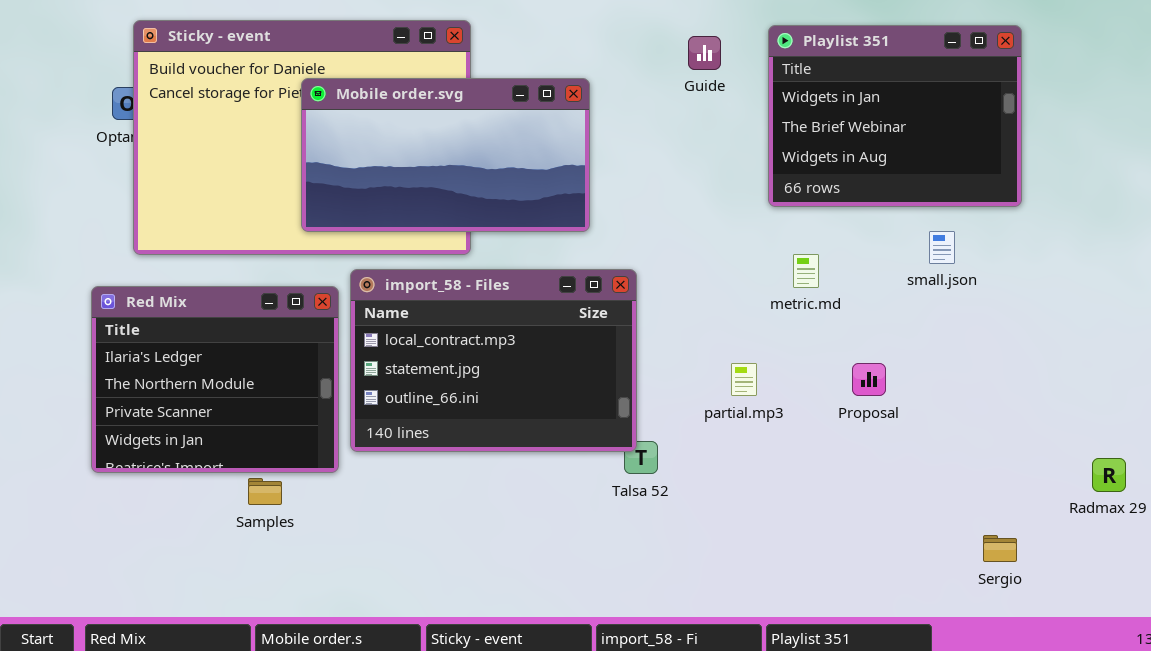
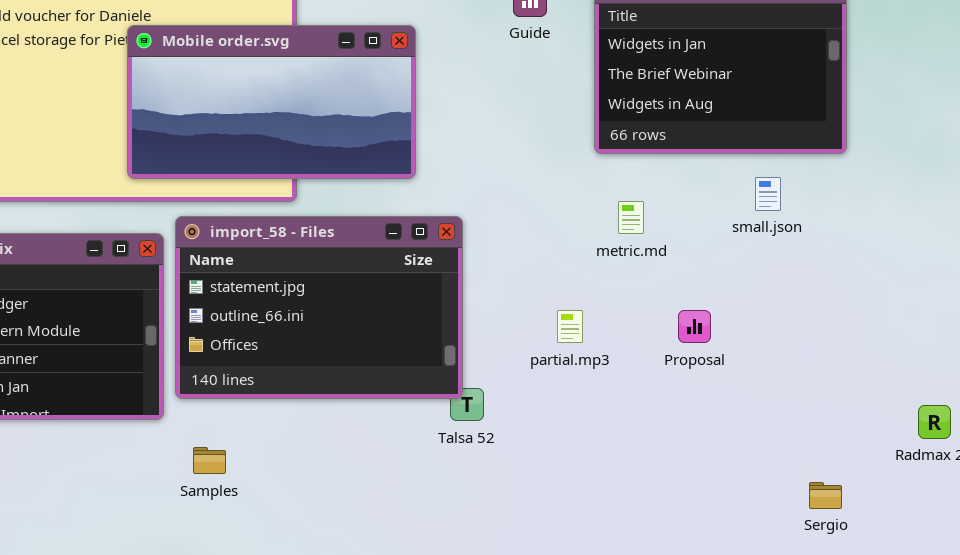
import_58 - Files: [350,269,637,452] -> [175,216,463,399], scrolled down 1 row
Samples: [248,478,282,505] -> [193,447,226,474], moved

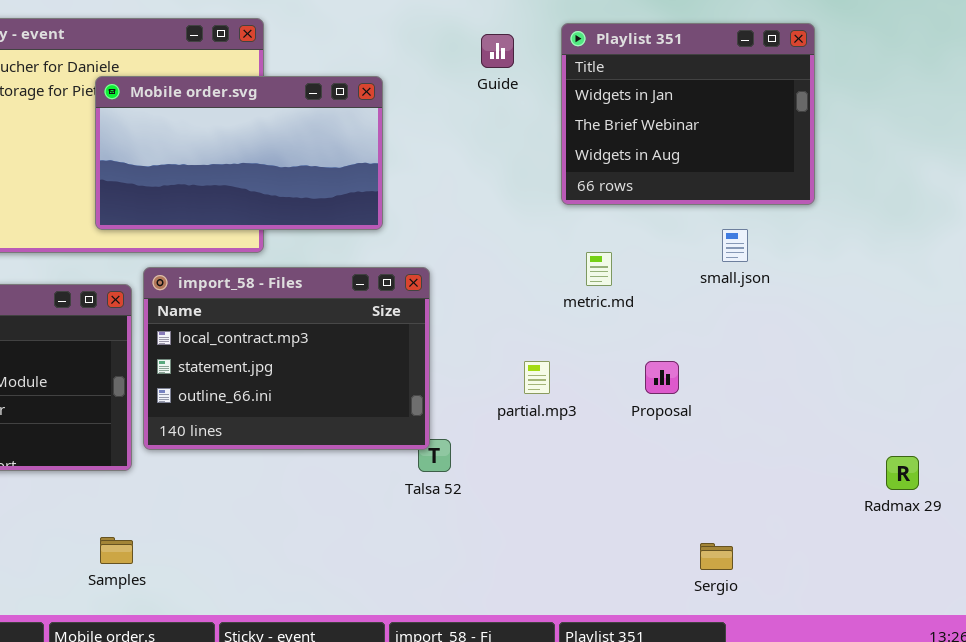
import_58 - Files: [175,216,463,399] -> [143,267,430,450], scrolled up 1 row
Samples: [193,447,226,474] -> [100,537,133,564], moved
Sergio: [809,482,842,509] -> [700,543,733,570], moved

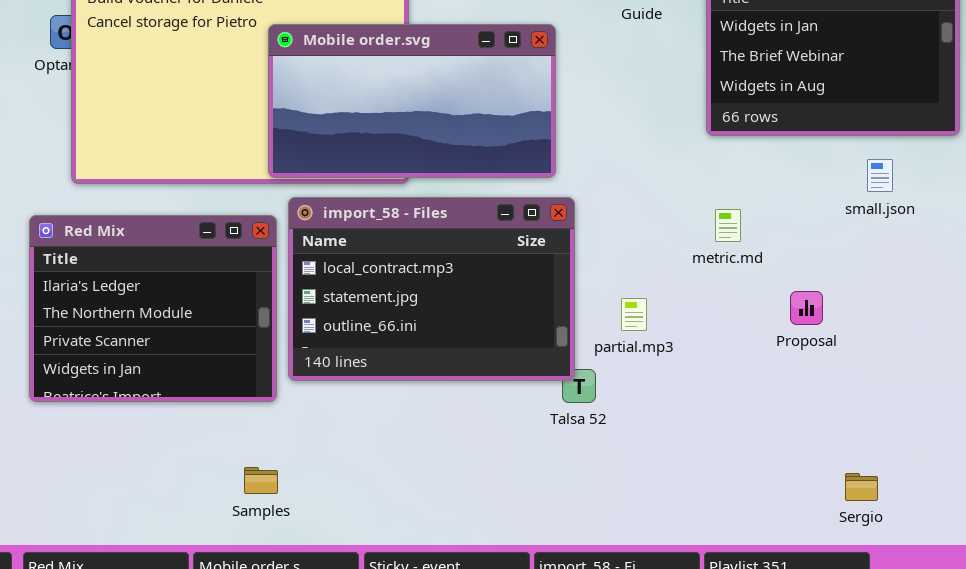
Mobile order.svg: [95,76,383,230] -> [268,24,556,178], moved
metric.md: [586,252,612,286] -> [715,209,741,242], moved
partial.mp3: [524,361,550,394] -> [621,298,647,331], moved

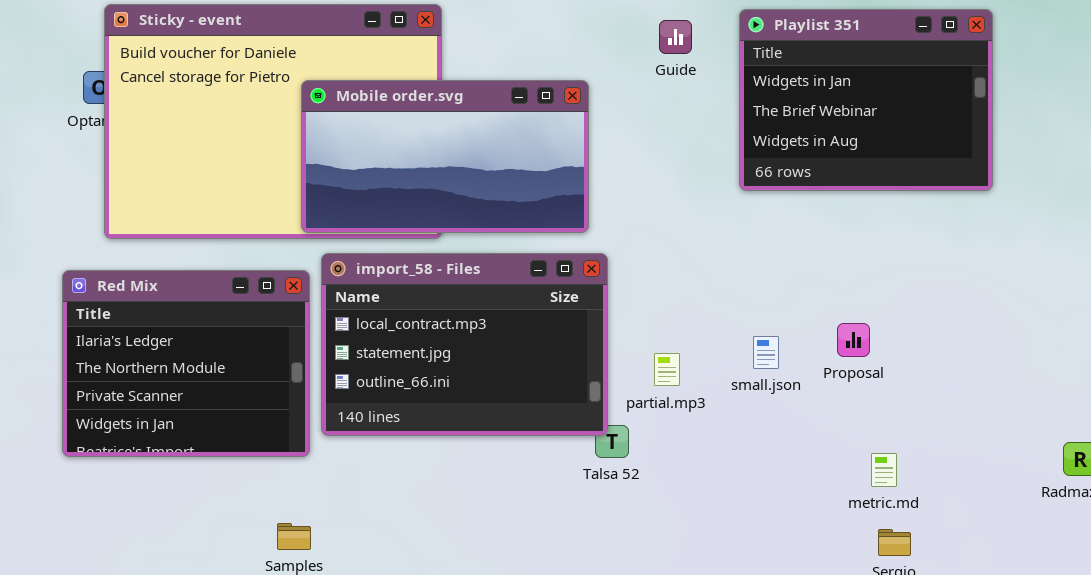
small.json: [867,159,893,192] -> [753,336,779,369], moved
metric.md: [715,209,741,242] -> [871,453,897,487], moved
Proposal: [790,291,823,325] -> [837,323,870,357], moved

